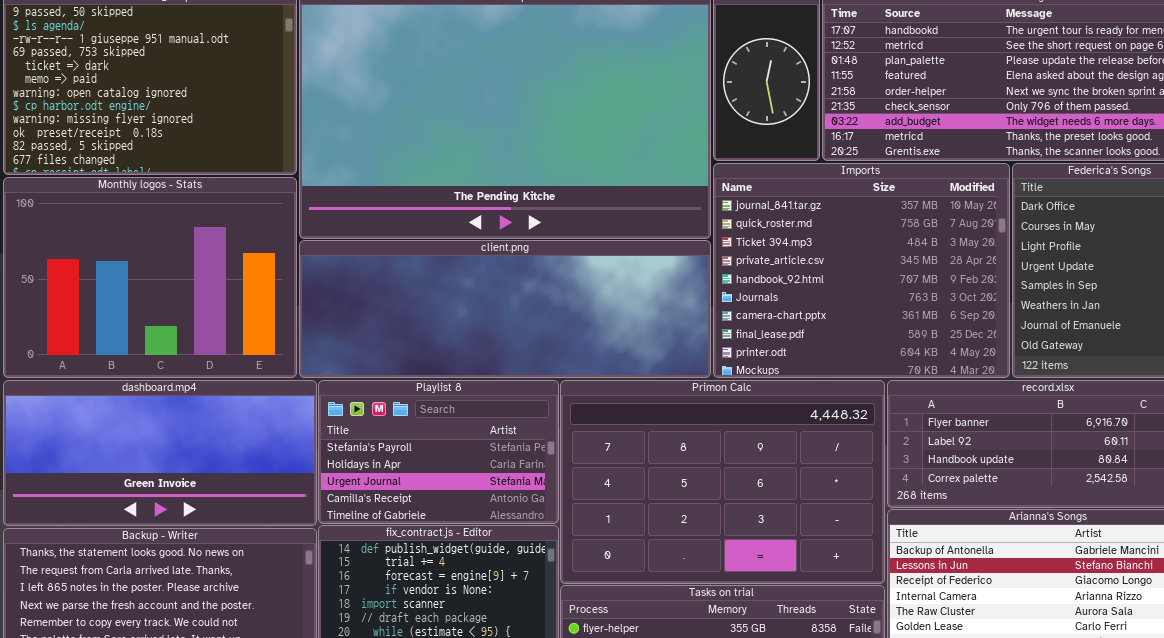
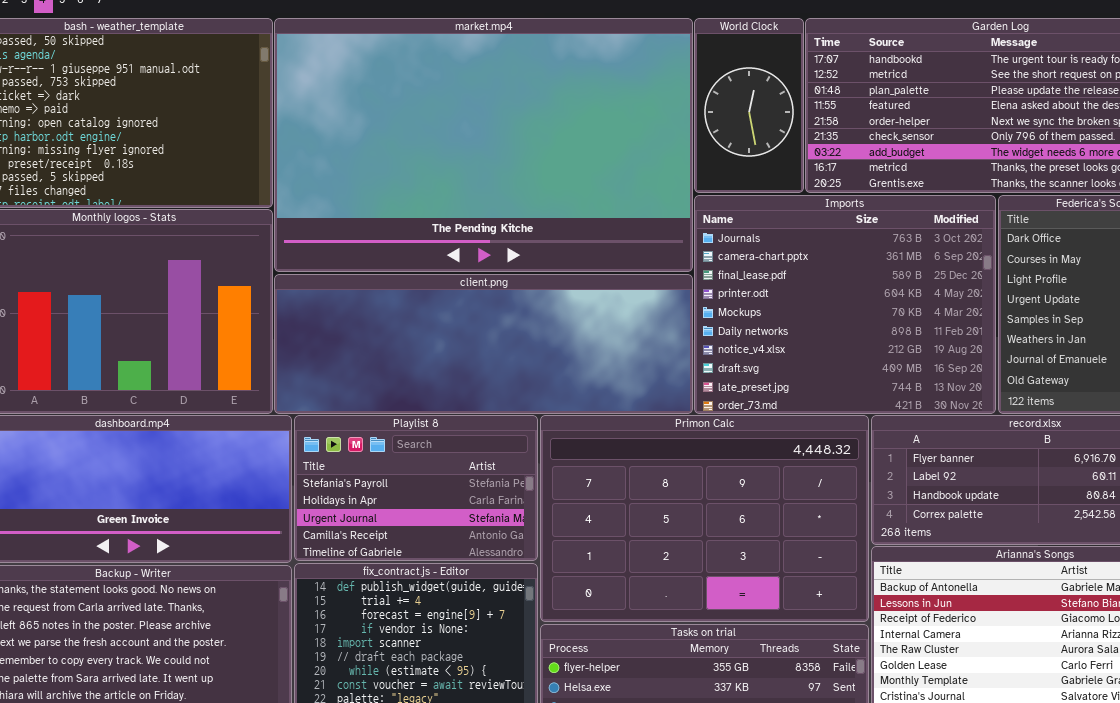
Imports: [713,163,1010,378] -> [694,195,996,414], scrolled down 5 rows

